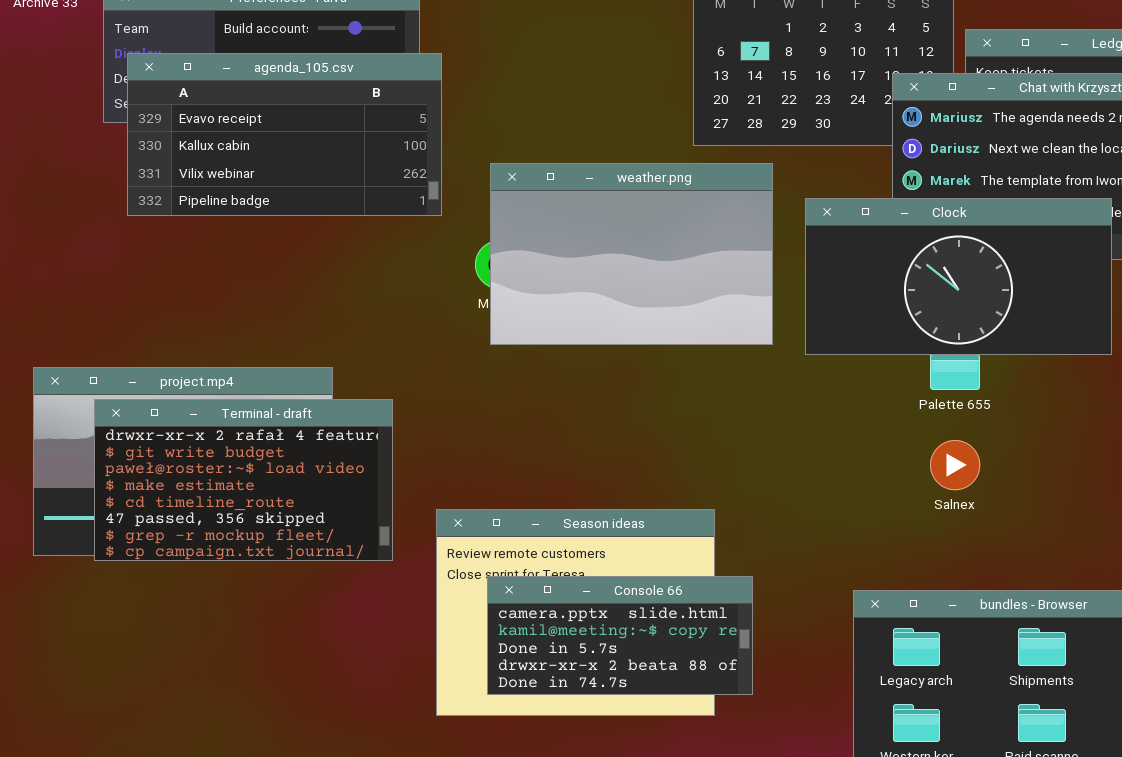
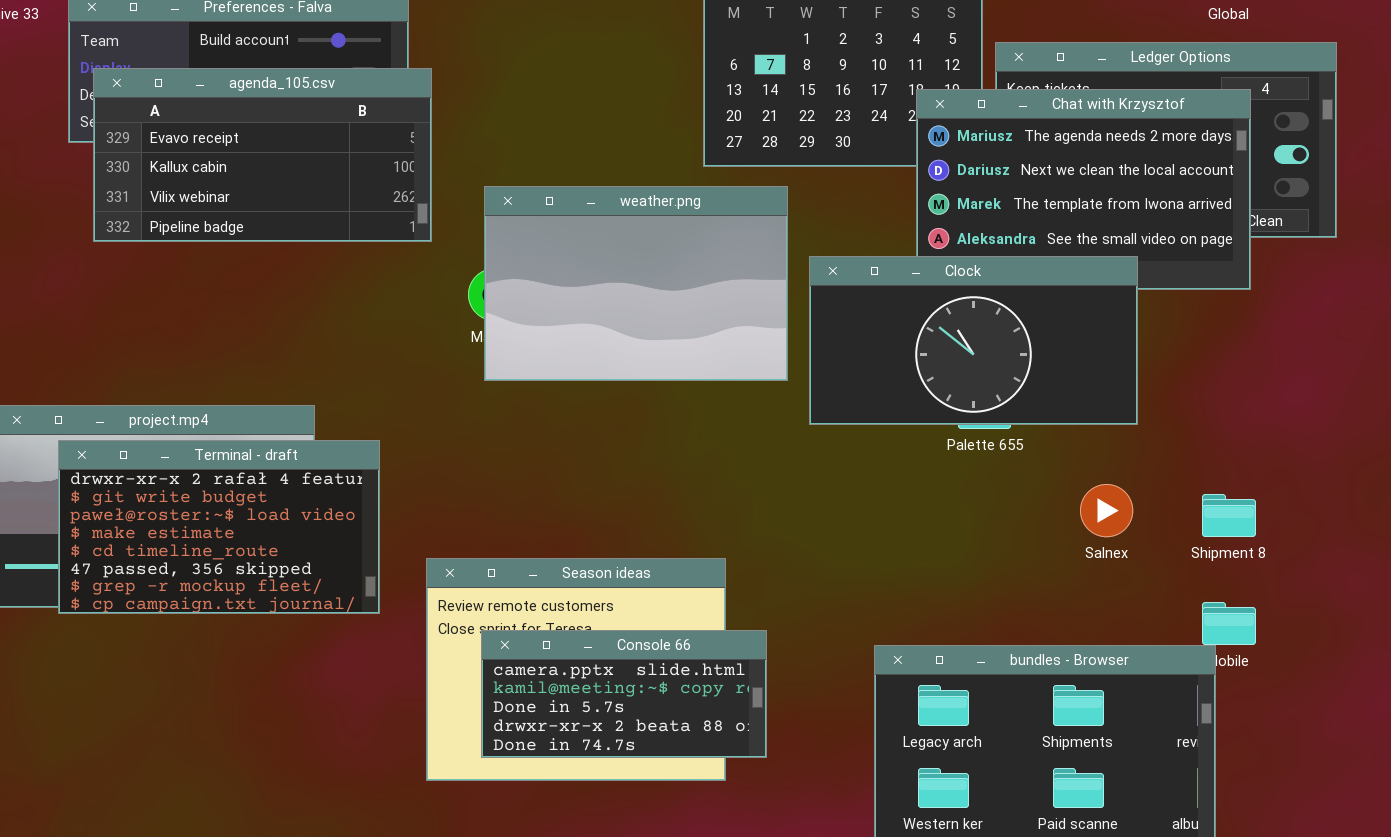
Clock: [805,198,1112,355] -> [809,256,1138,425], moved
Salnex: [930,440,980,490] -> [1080,484,1133,537], moved

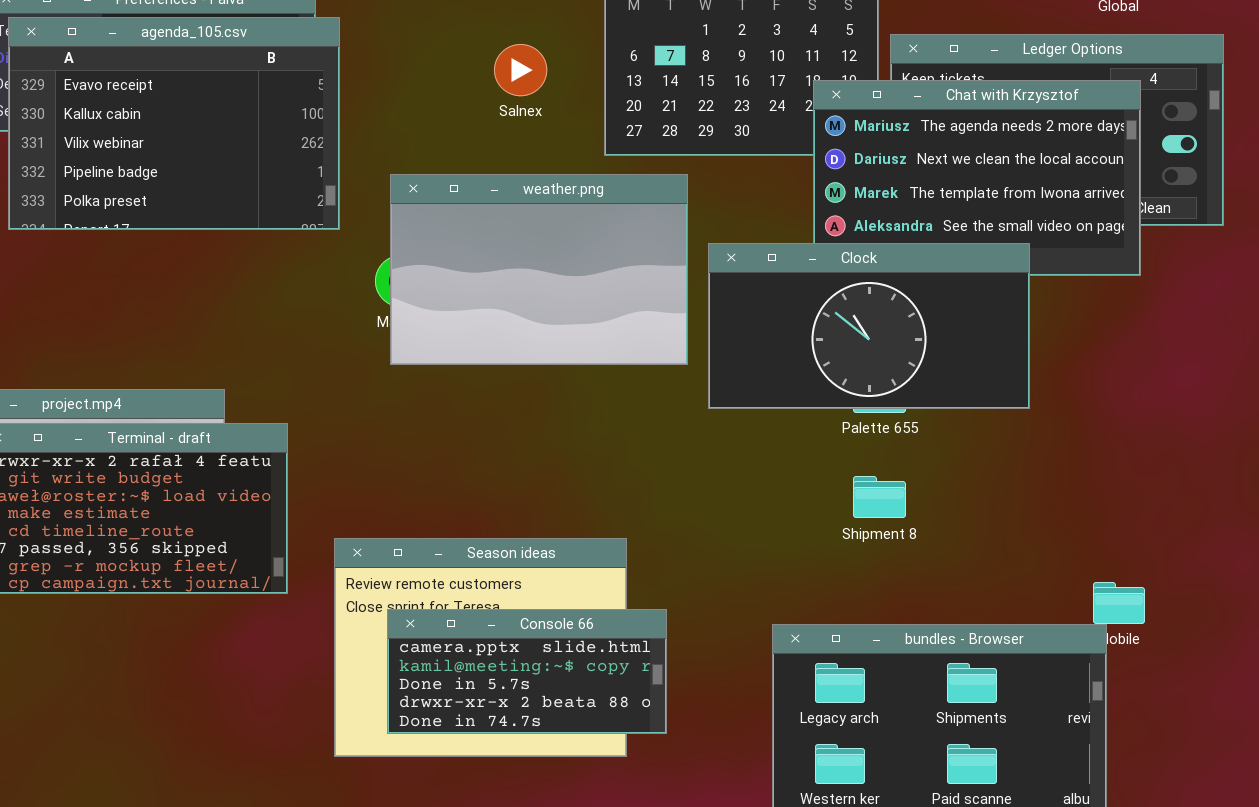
agenda_105.csv: [93,68,432,242] -> [8,17,340,230], resized
Salnex: [1080,484,1133,537] -> [494,44,547,96], moved
Shipment 8: [1202,494,1256,537] -> [853,476,906,518], moved

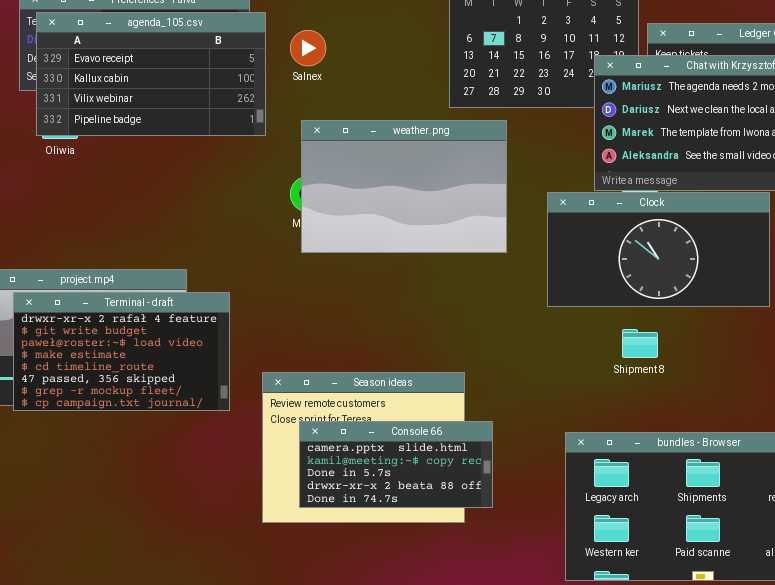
agenda_105.csv: [8,17,340,230] -> [36,12,266,136], resized
Salnex: [494,44,547,96] -> [290,30,326,66], moved
Clock: [708,243,1030,409] -> [547,192,770,307], moved

